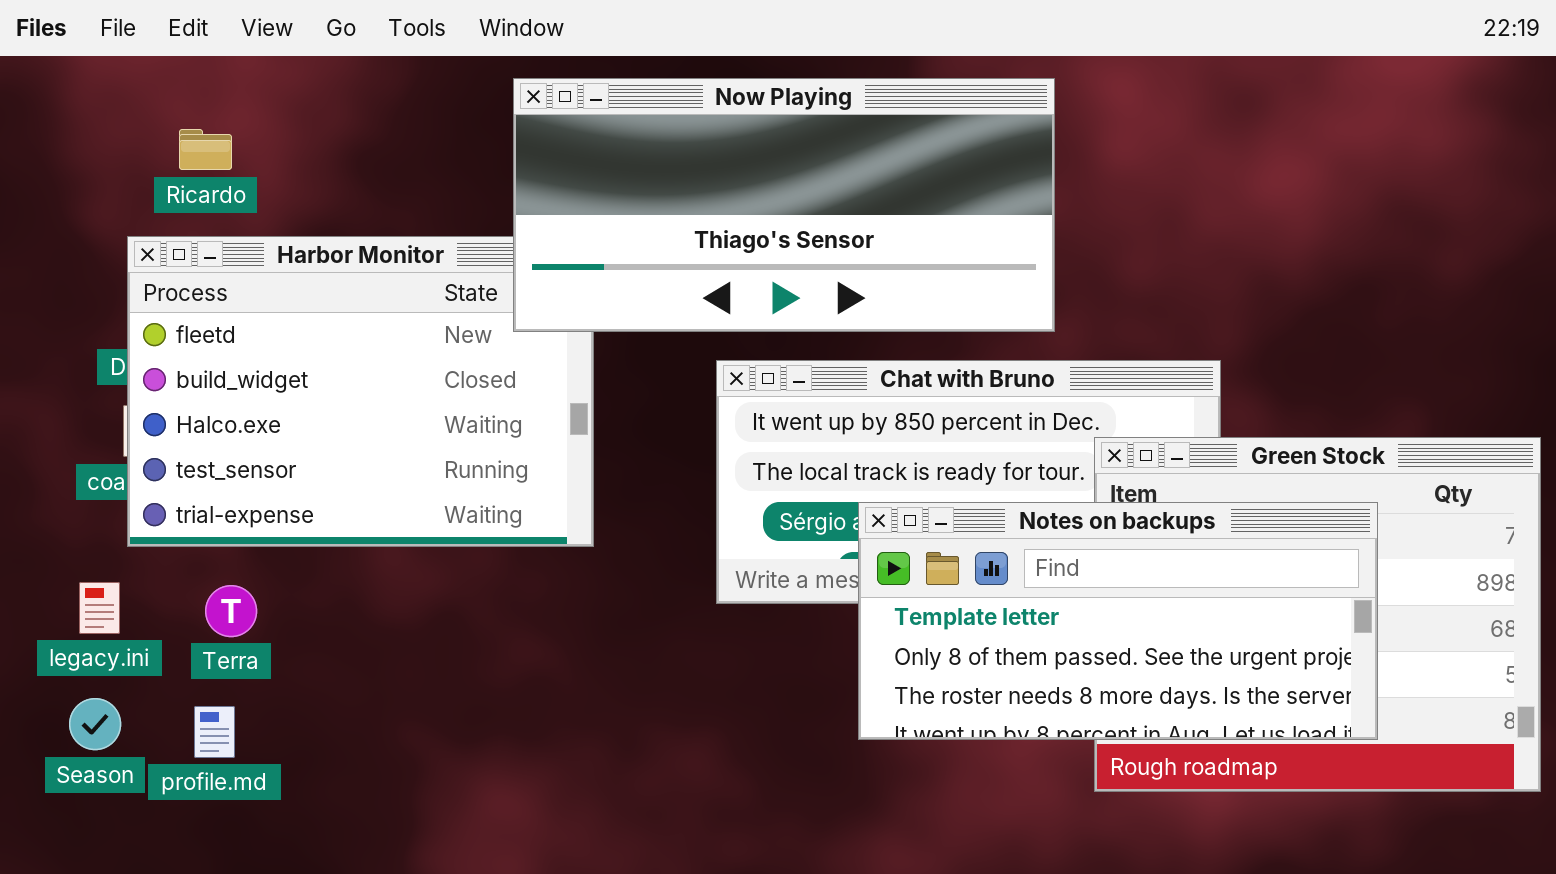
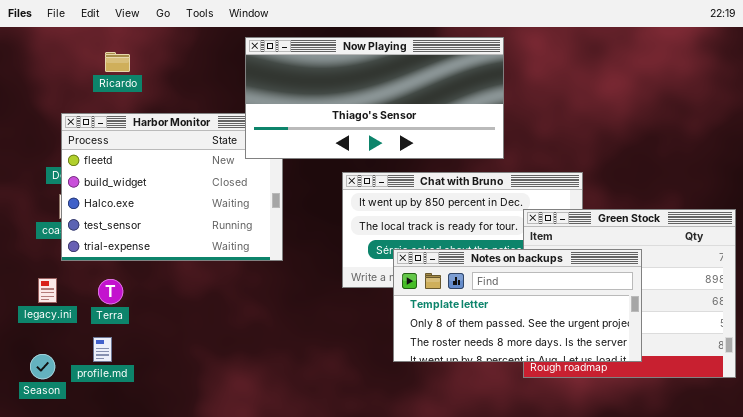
Ricardo: [179,129,232,170] -> [105,52,130,72], moved
Notes on backups: [858,502,1378,740] -> [393,249,642,362], moved
Season: [69,698,121,750] -> [30,354,55,379], moved

